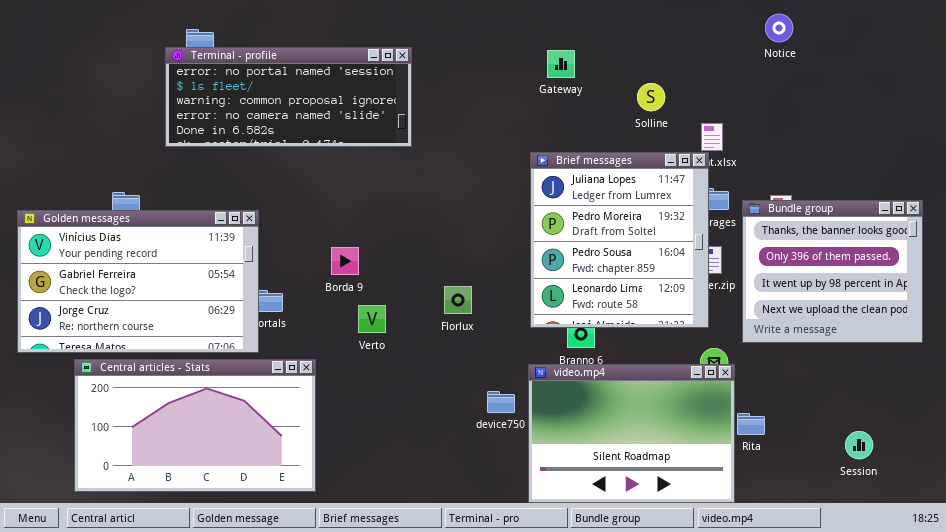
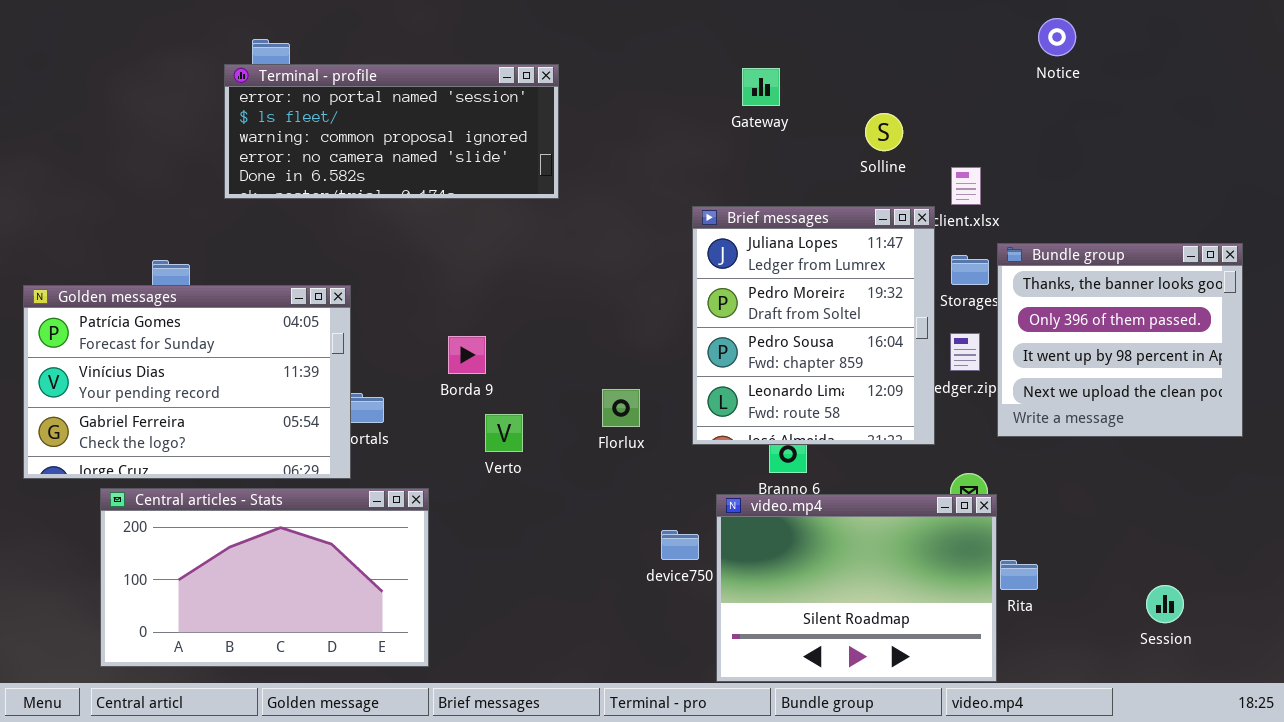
Brief messages: [530,152,709,328] -> [692,206,935,445], moved
Bundle group: [742,200,923,343] -> [997,243,1243,437], moved
Golden messages: [17,210,259,353] -> [23,285,351,479], scrolled up 1 row

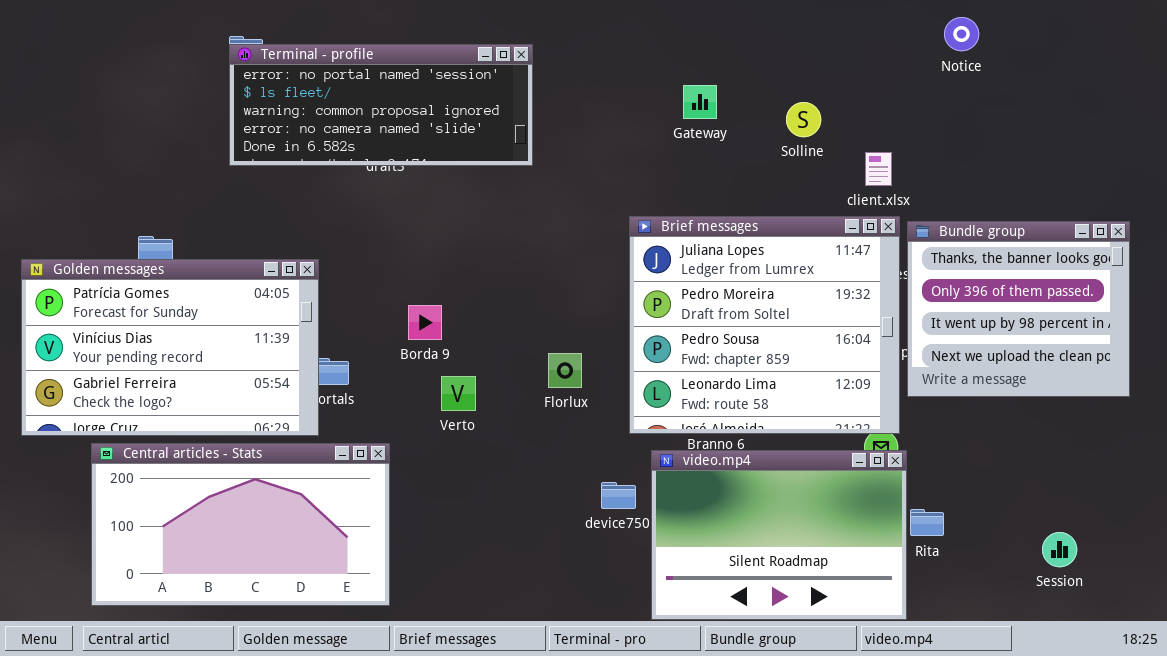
Terminal - profile: [224,64,559,199] -> [229,44,533,166], moved
Gateway: [742,68,780,106] -> [683,85,717,119], moved
Brief messages: [692,206,935,445] -> [629,216,900,434], moved, resized

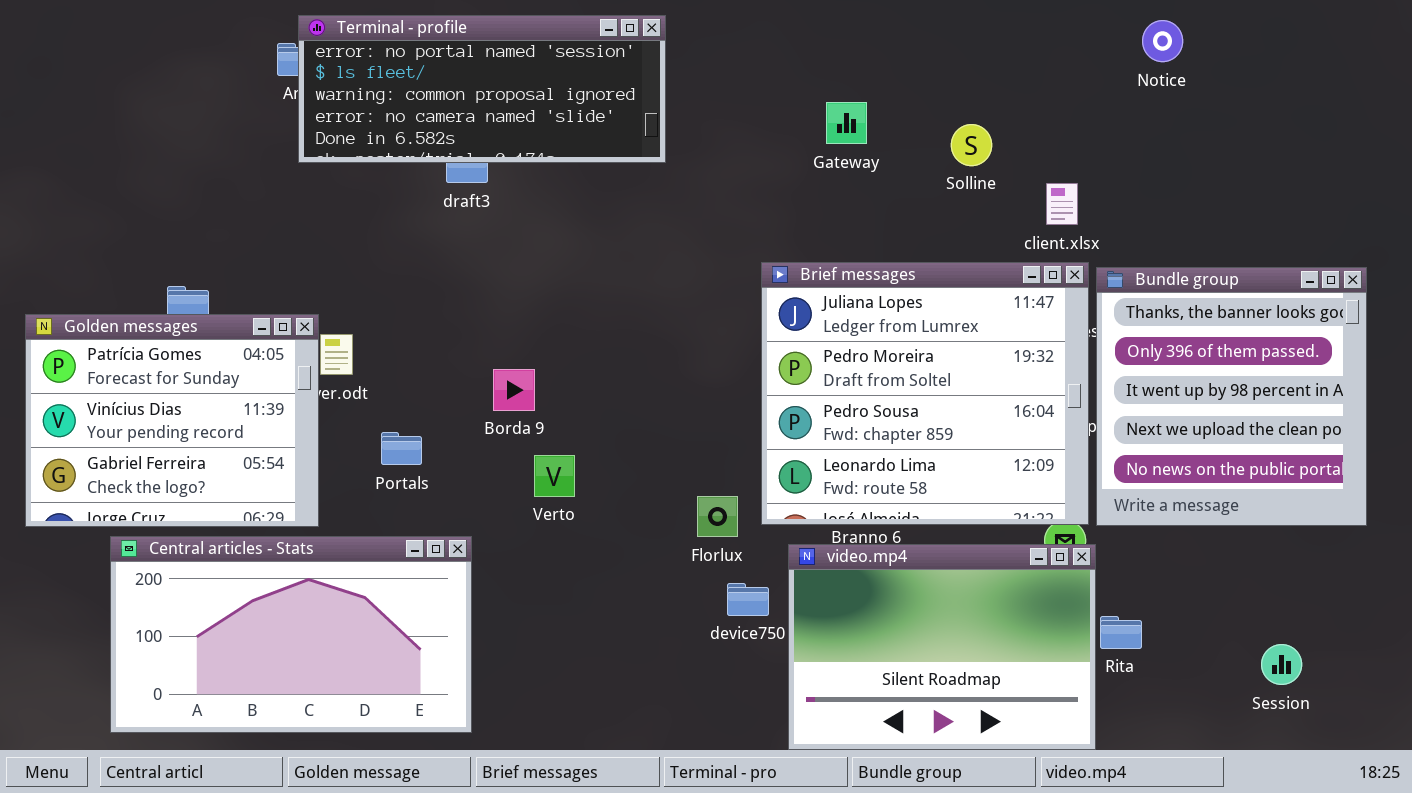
Terminal - profile: [229,44,533,166] -> [298,15,666,163], moved
Bundle group: [907,221,1130,397] -> [1096,267,1367,526], resized
Golden messages: [21,259,319,436] -> [25,314,319,527], resized
Florlux: [548,353,582,388] -> [697,496,738,537], moved

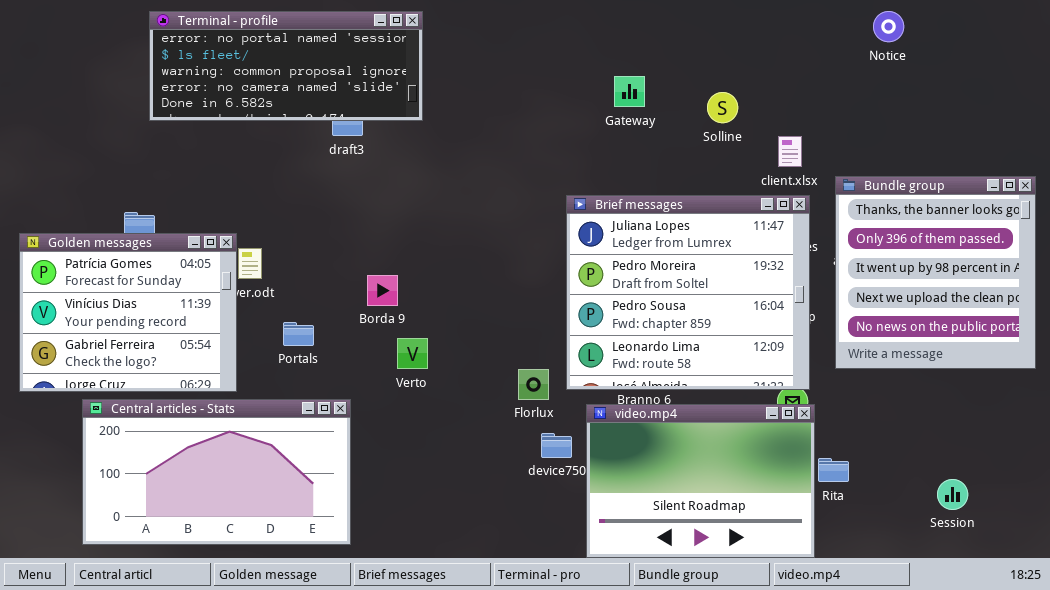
Terminal - profile: [298,15,666,163] -> [149,11,423,121], moved
Notice: [1142,20,1183,62] -> [873,11,904,42], moved
Bundle group: [1096,267,1367,526] -> [835,176,1036,369], moved

